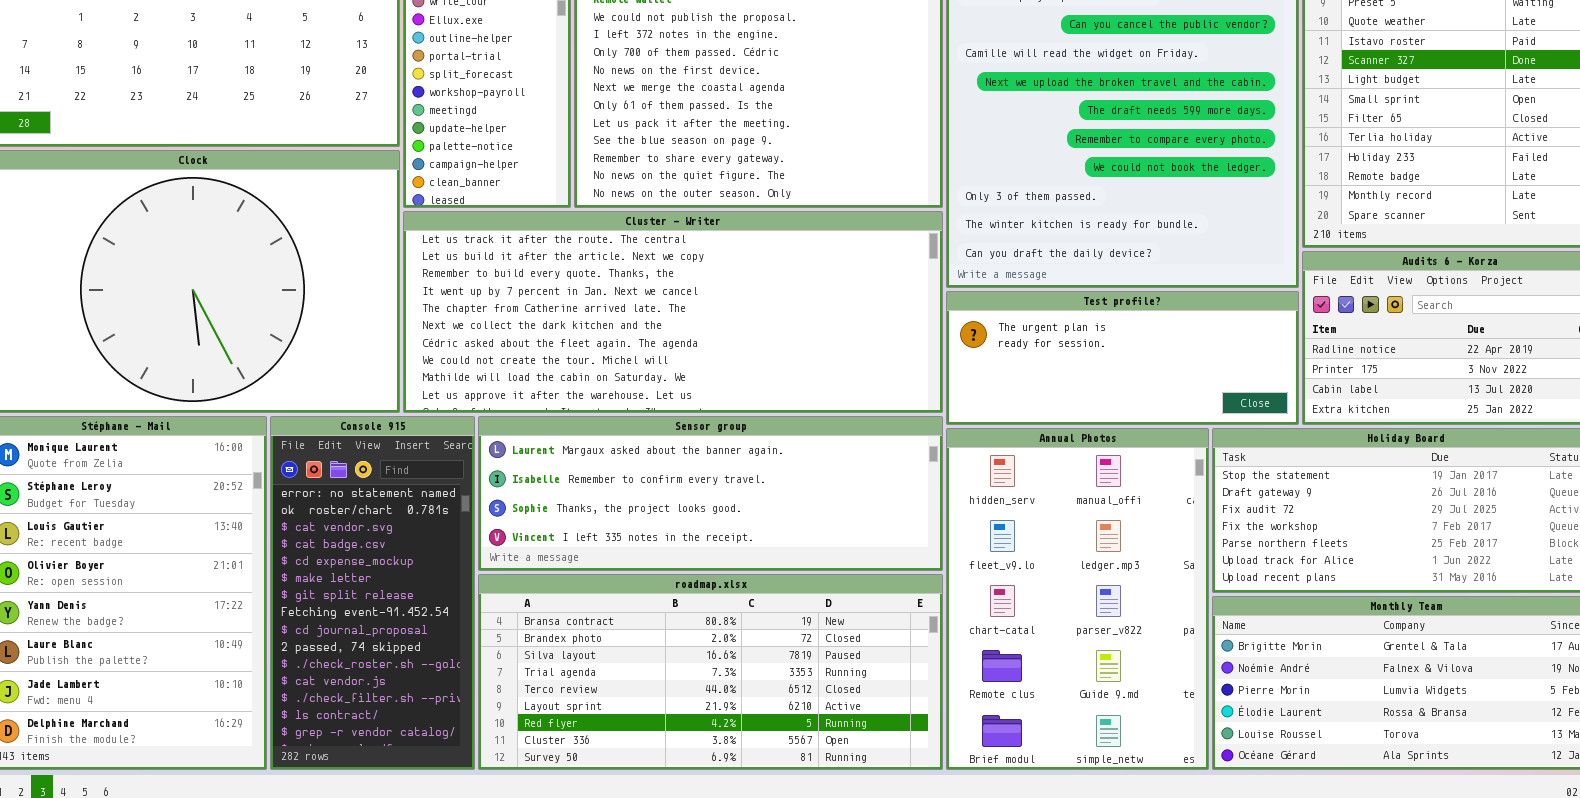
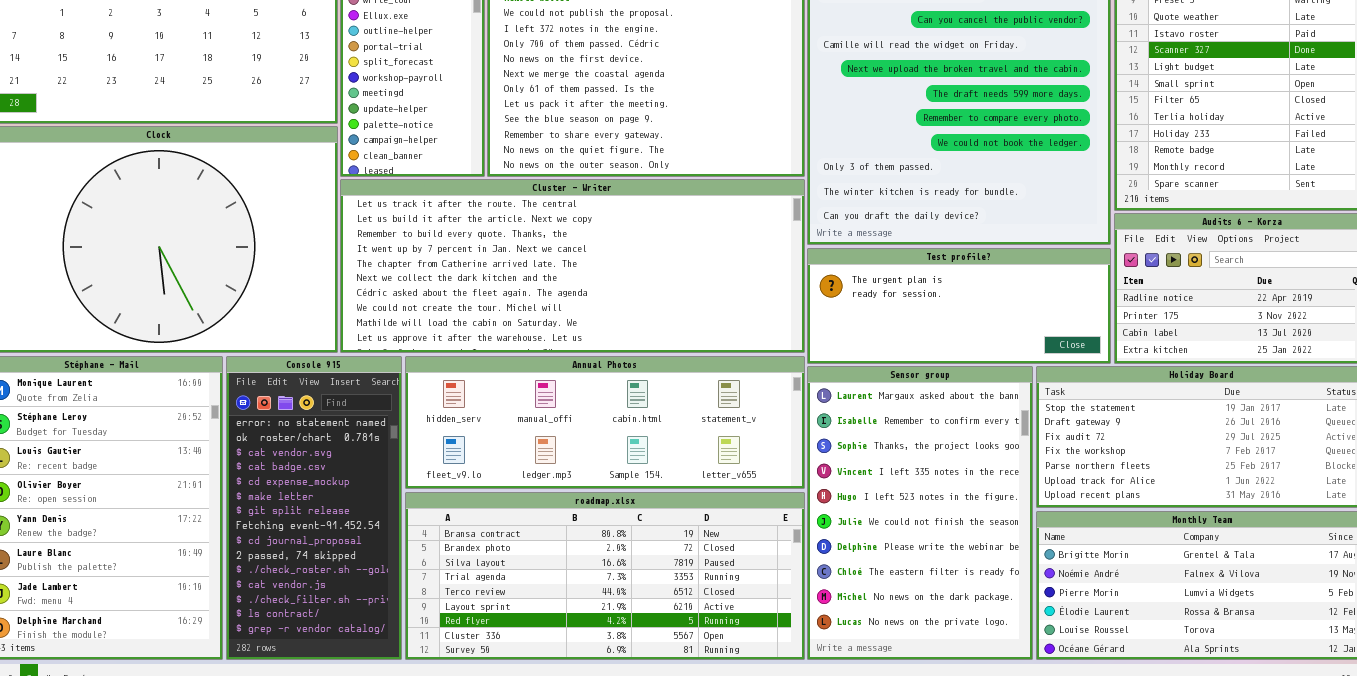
Sensor group: [478,416,943,571] -> [807,366,1033,660], moved, resized
Annual Photos: [946,428,1209,770] -> [405,356,805,489], moved, resized

